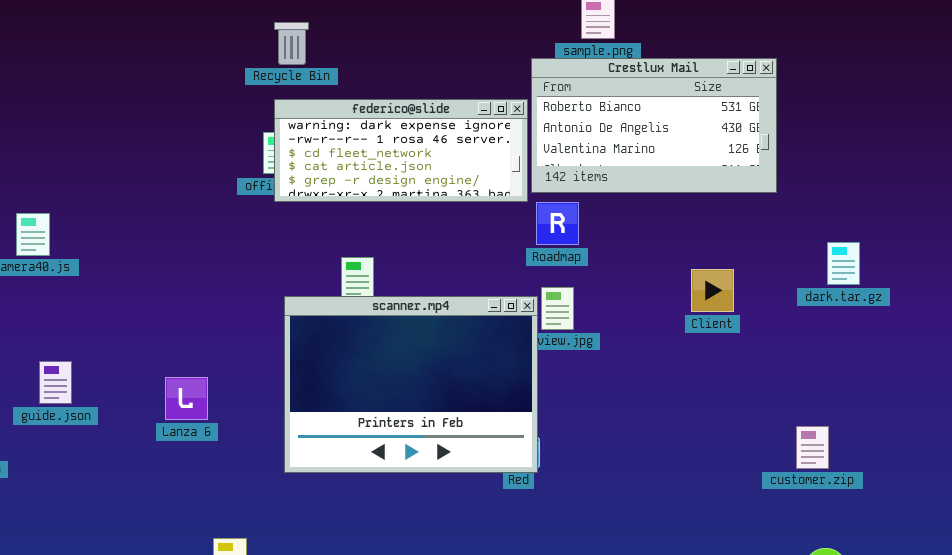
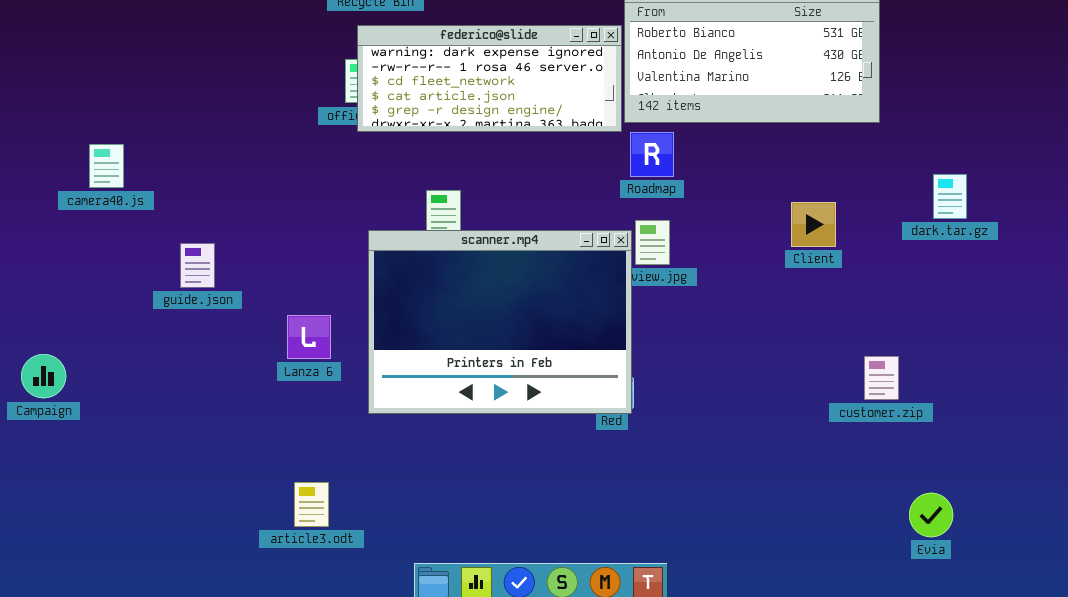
guide.json: [39,361,72,404] -> [180,243,215,288], moved
Lanza 6: [165,377,208,420] -> [287,315,331,359], moved
customer.zip: [796,426,829,469] -> [864,356,899,400], moved

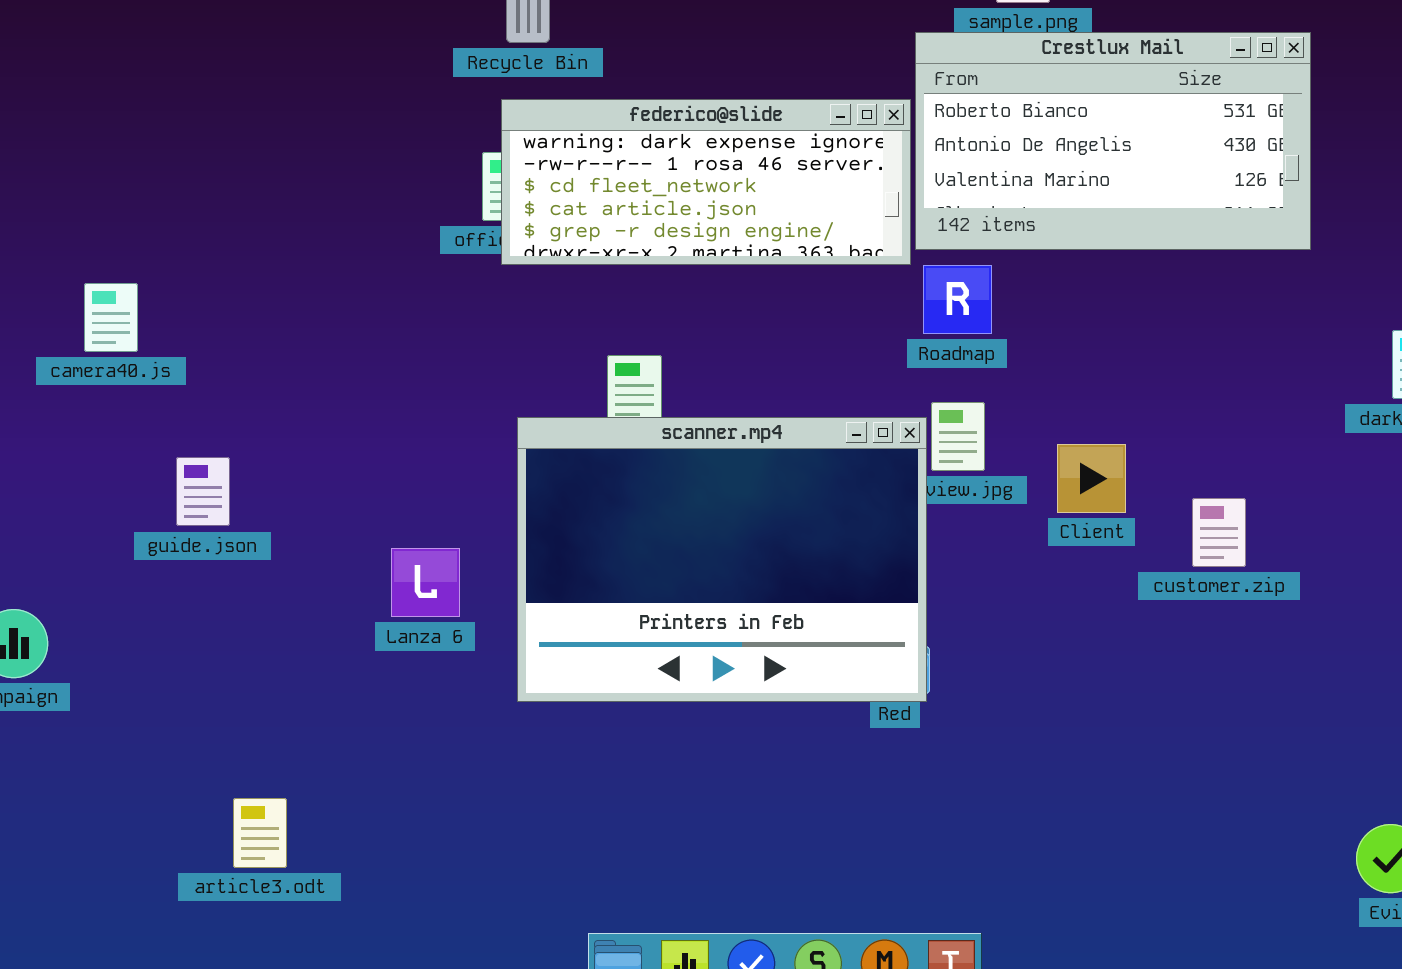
Client: [791,202,836,247] -> [1057,444,1126,513], moved
guide.json: [180,243,215,288] -> [176,457,230,526], moved
customer.zip: [864,356,899,400] -> [1192,498,1246,567], moved
article3.odt: [294,482,329,527] -> [233,798,287,868], moved

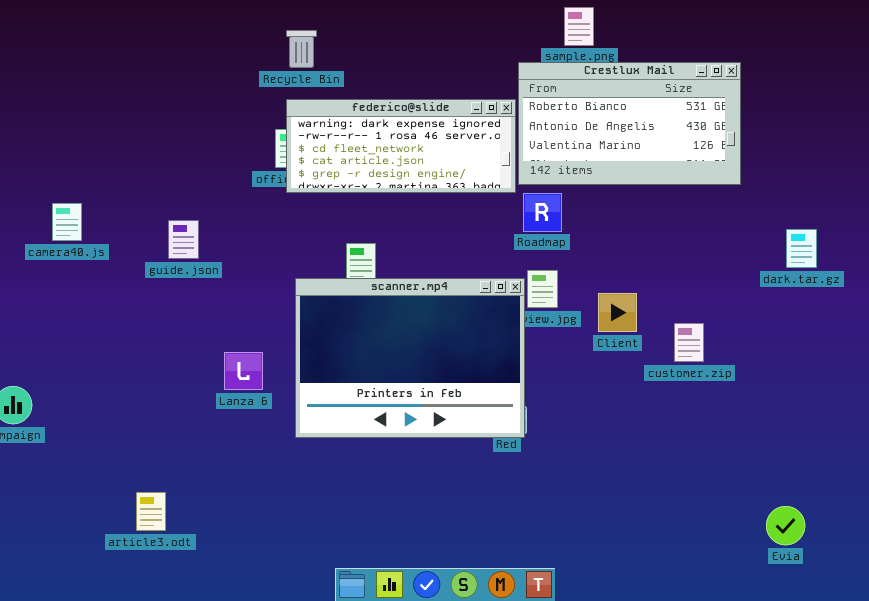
guide.json: [176,457,230,526] -> [168,220,199,259], moved

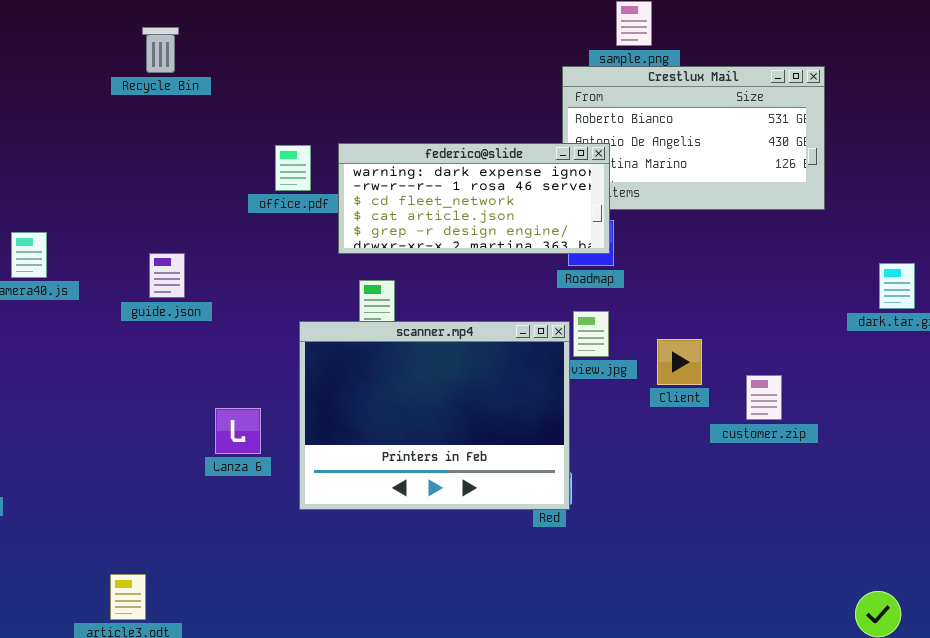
Recycle Bin: [286,30,317,68] -> [142,27,179,73], moved
federico@slide: [286,99,516,193] -> [338,143,610,254], moved

